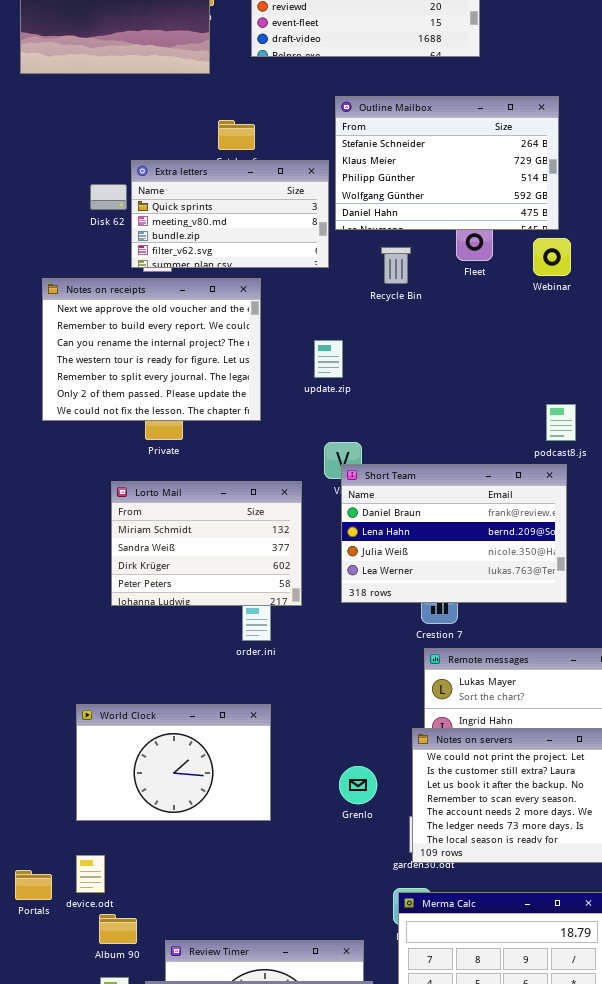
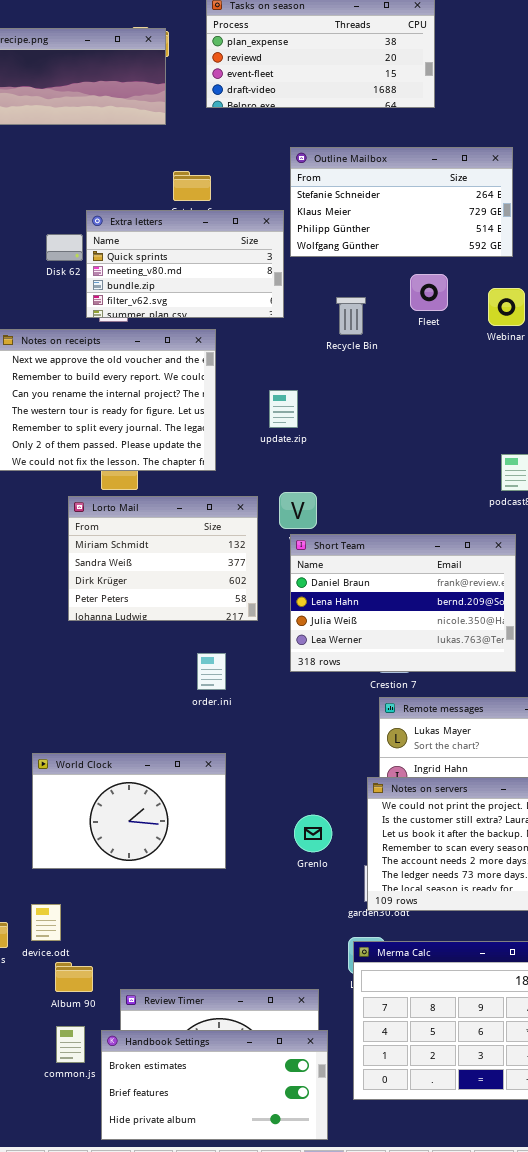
Outline Mailbox: [335,96,559,230] -> [290,147,513,257], resized
Short Team: [341,464,567,603] -> [290,534,516,672], moved
Lorto Mail: [111,481,302,606] -> [68,496,258,621], moved

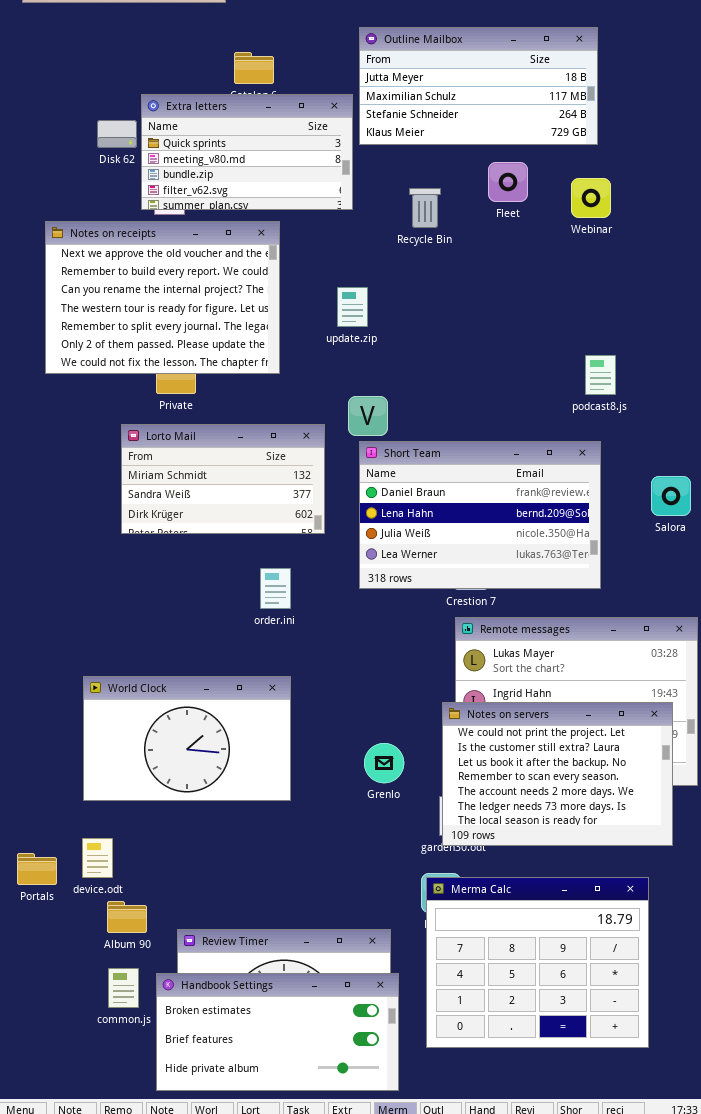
Outline Mailbox: [290,147,513,257] -> [359,27,598,145], scrolled up 2 rows
Lorto Mail: [68,496,258,621] -> [121,424,325,534], resized

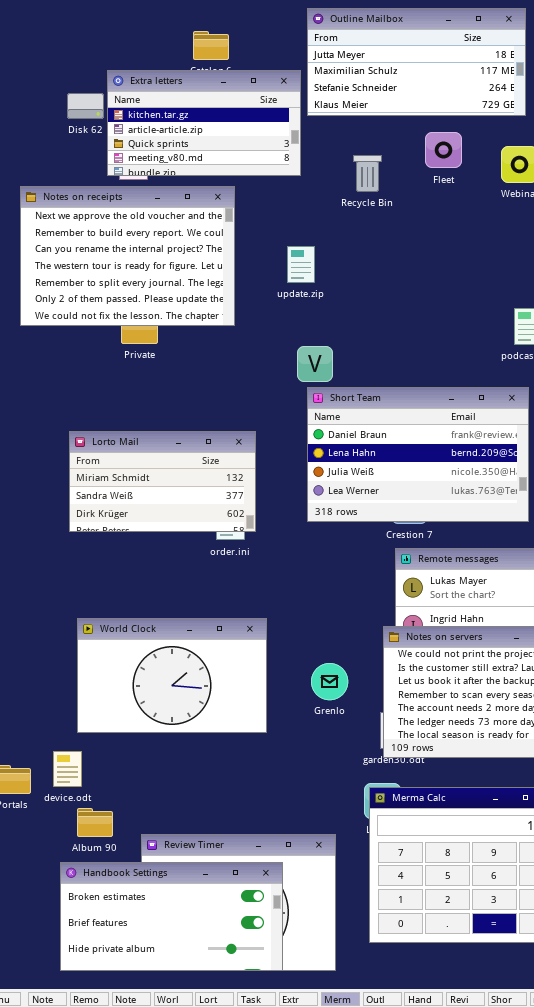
Extra letters: [141,94,353,210] -> [107,70,301,176], scrolled up 2 rows
Lorto Mail: [121,424,325,534] -> [69,431,256,532], moved
World Clock: [83,676,291,801] -> [77,618,267,733], moved
Handbook Settings: [156,973,399,1091] -> [60,862,283,971], moved

